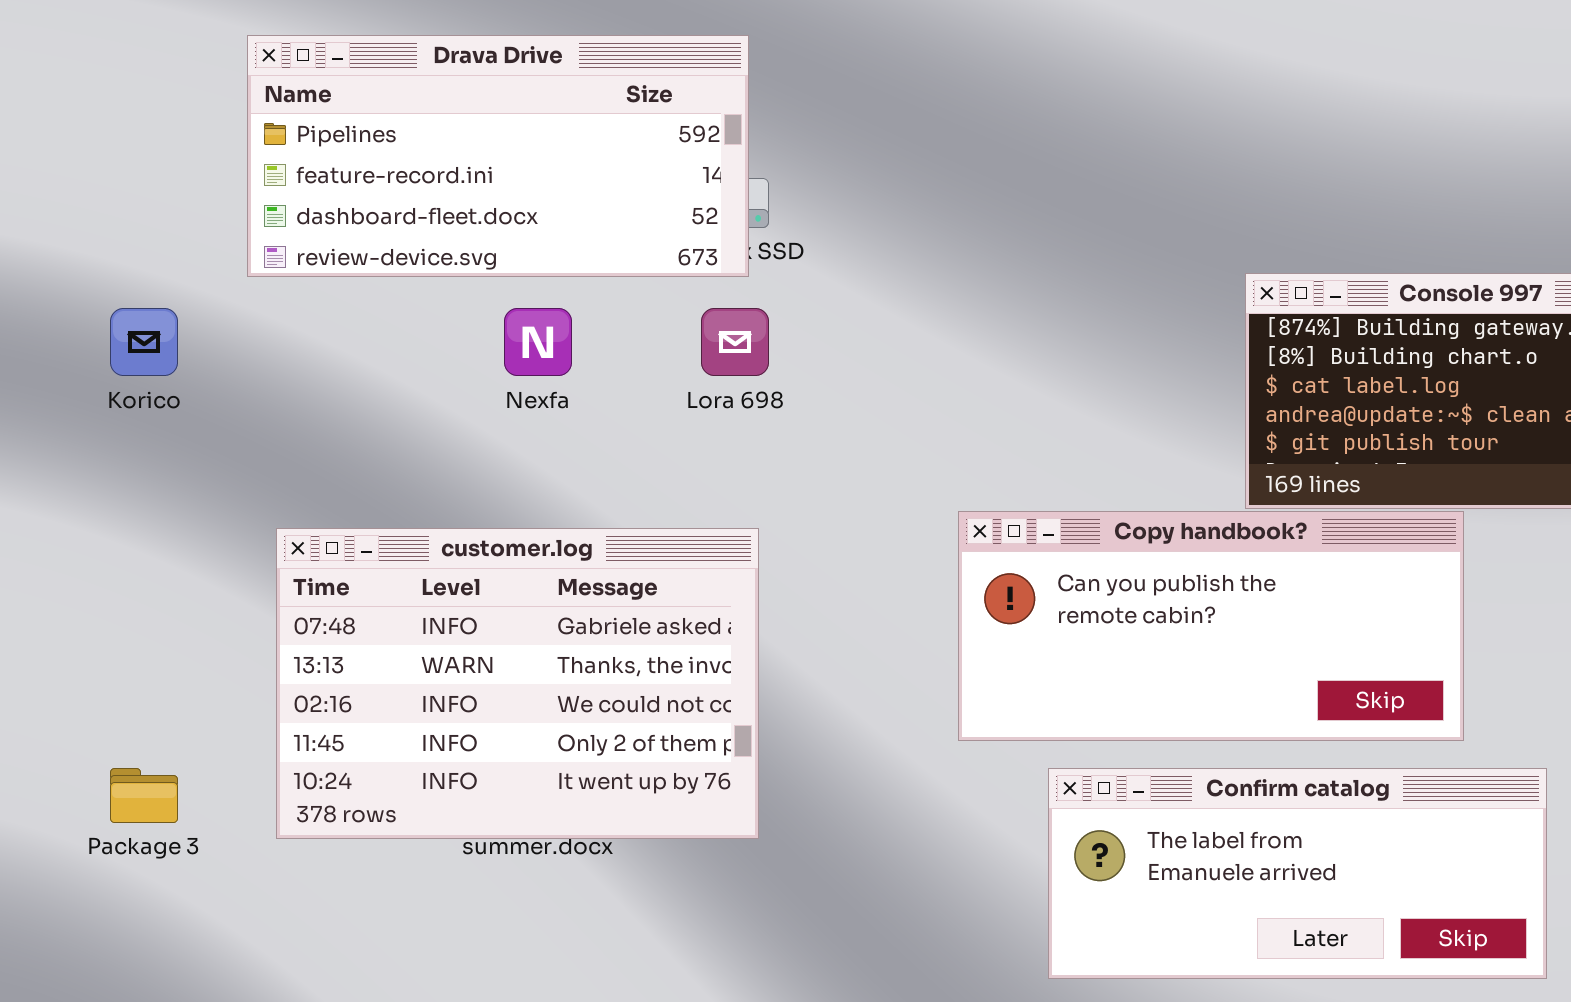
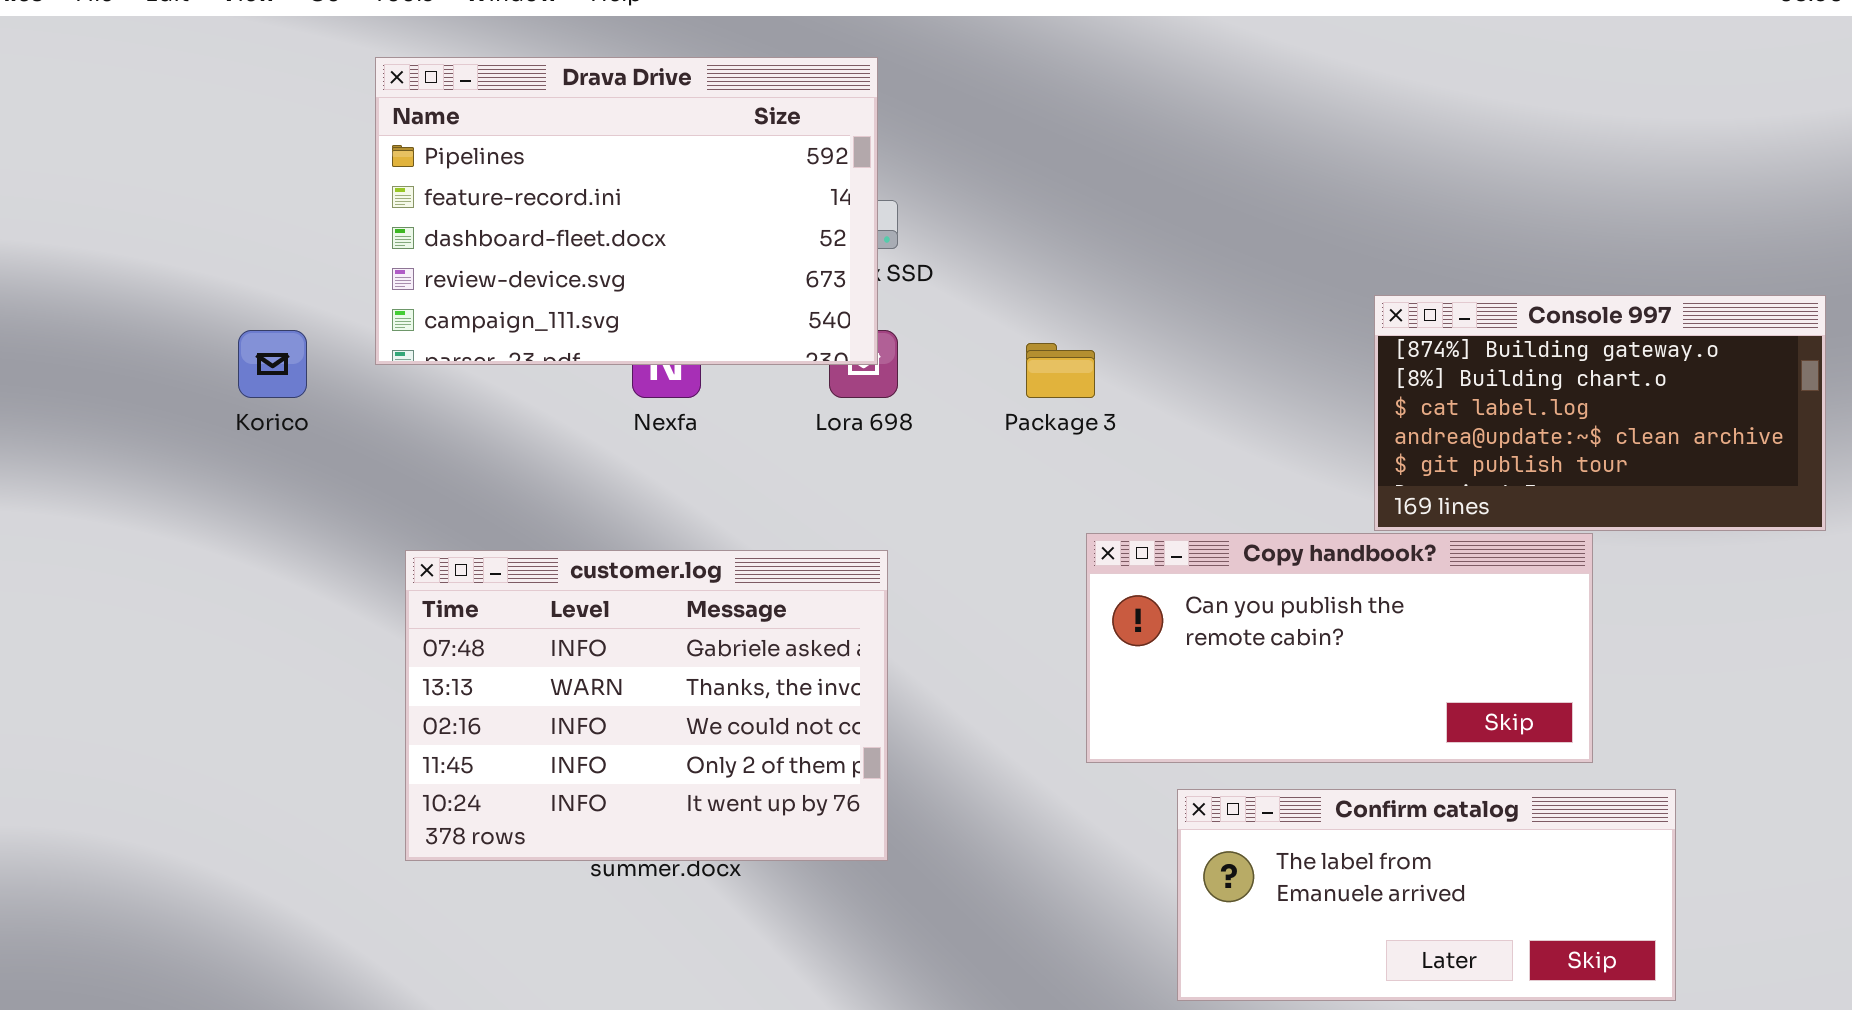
Drava Drive: [247,35,749,277] -> [375,57,878,365], resized
Package 3: [110,768,178,823] -> [1026,343,1095,398], moved

